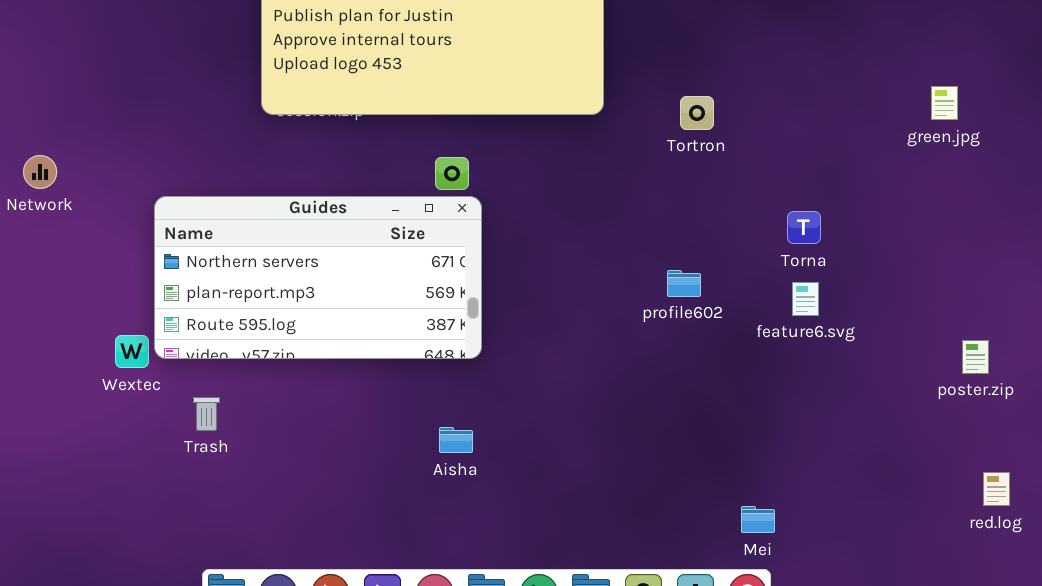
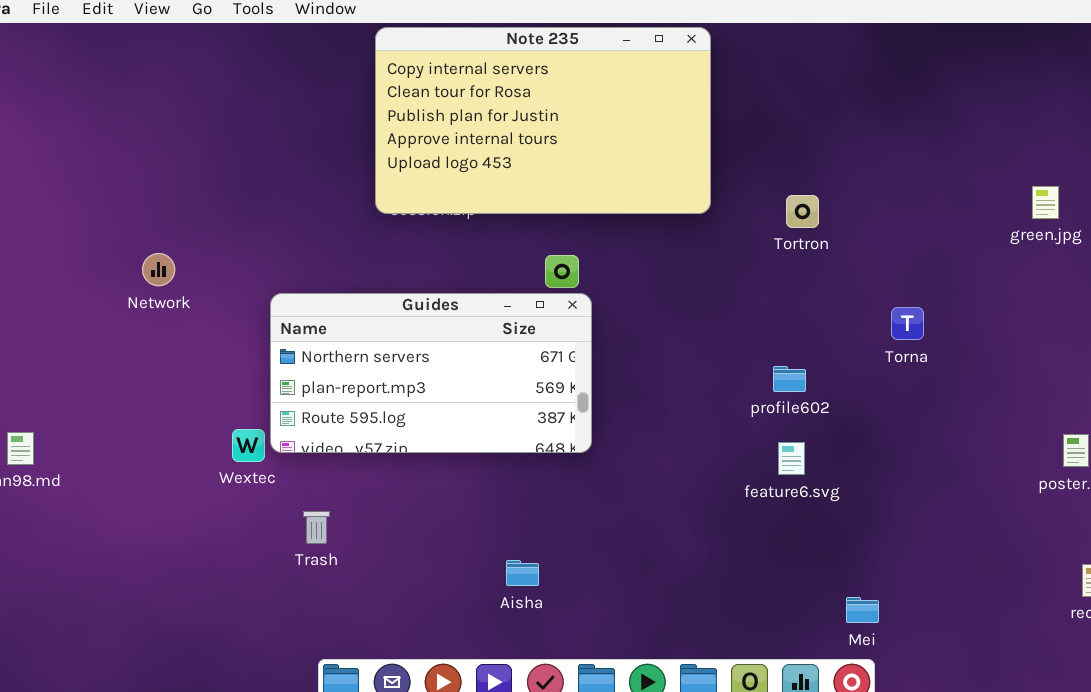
feature6.svg: [792,282,819,316] -> [778,442,805,475], moved
Trash: [193,397,220,431] -> [303,511,330,544], moved
Aisha: [439,427,473,453] -> [506,560,539,586], moved

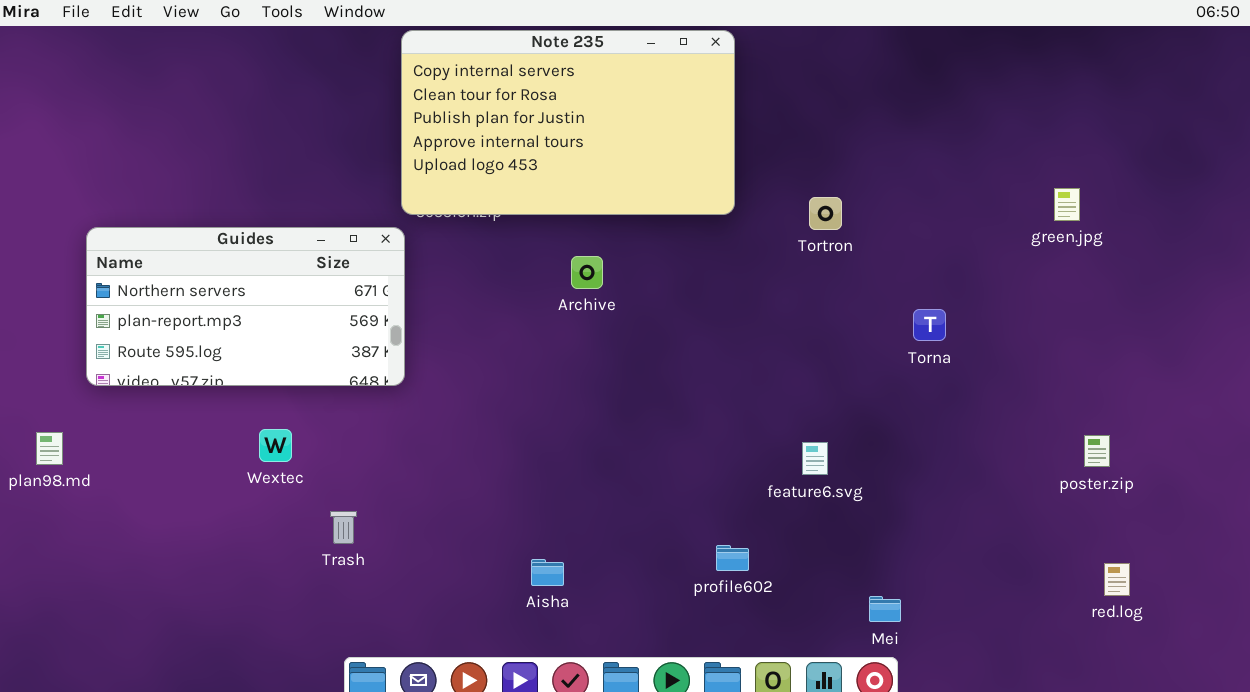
Guides: [270,293,592,453] -> [86,227,405,386], moved
profile602: [773,366,806,392] -> [716,545,749,571], moved

